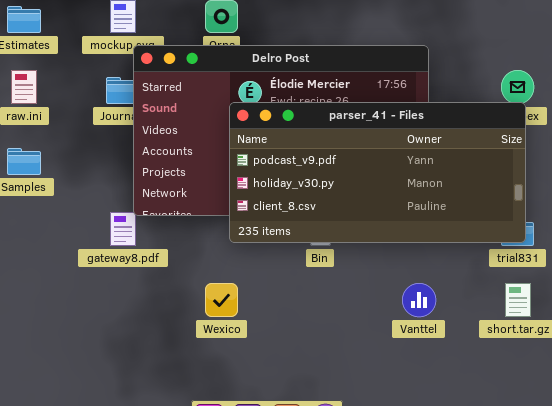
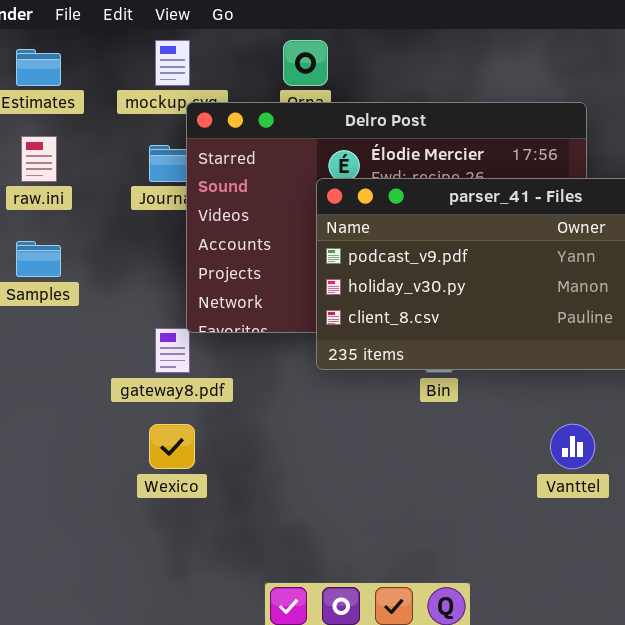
Wexico: [205,283,238,317] -> [149,424,195,469], moved

